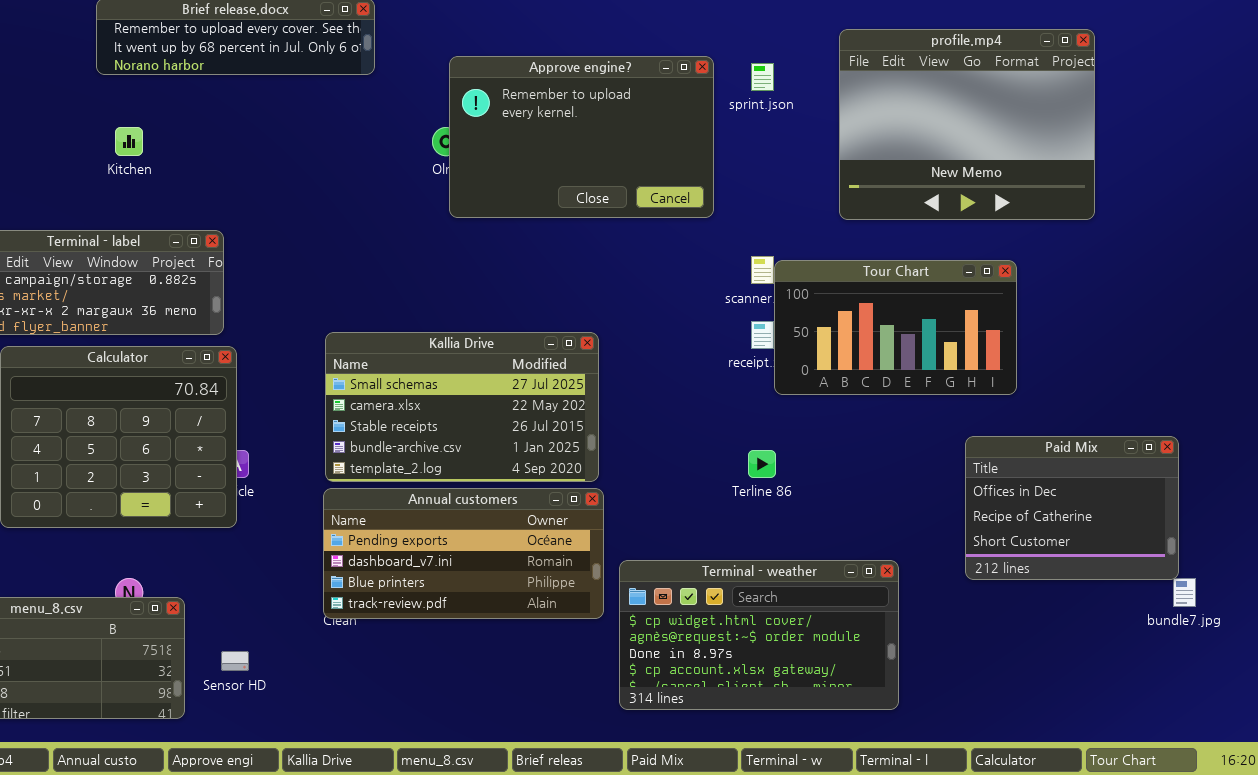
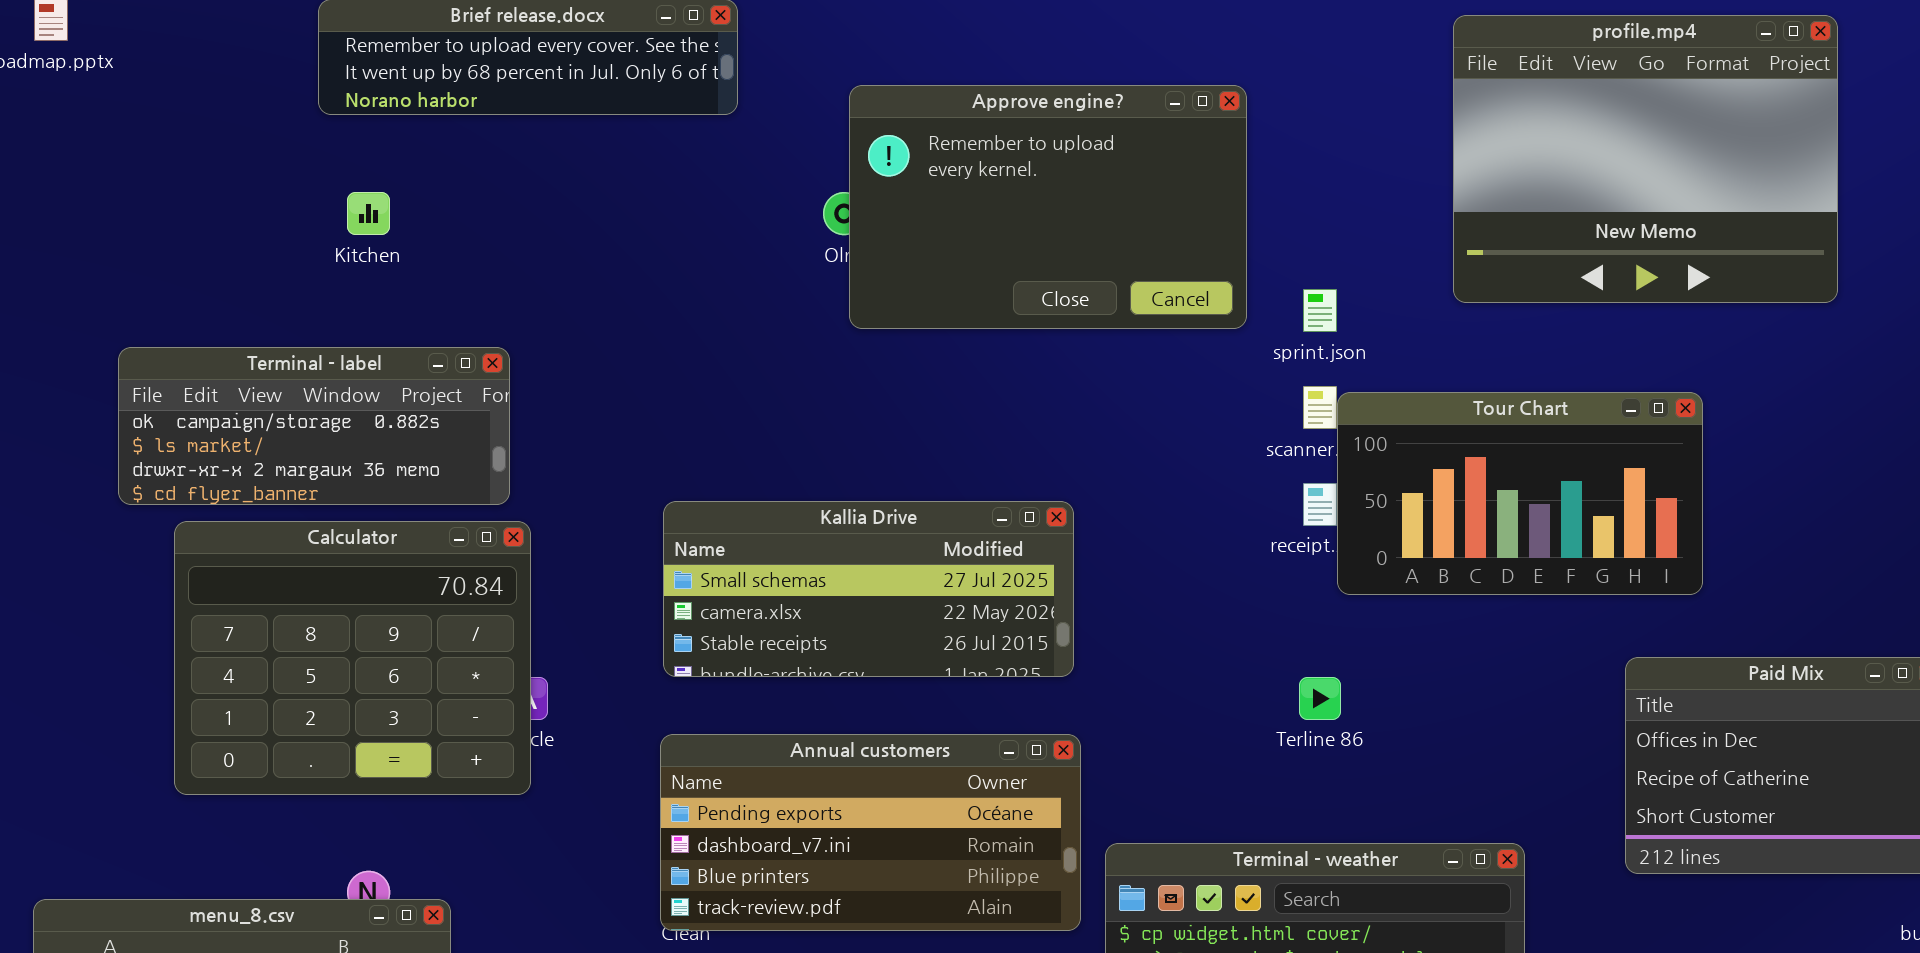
profile.mp4: [839,29,1095,220] -> [1453,15,1838,303], moved
sprint.json: [751,63,774,91] -> [1303,289,1337,332], moved
Kallia Drive: [325,332,599,482] -> [663,501,1074,677], resized

